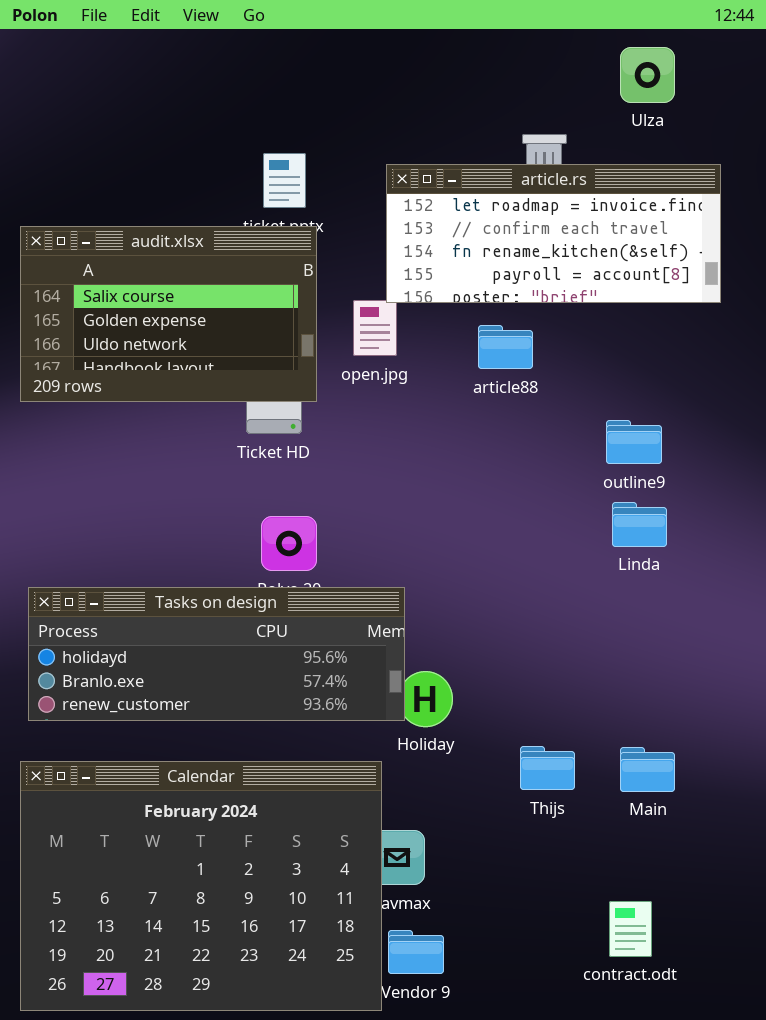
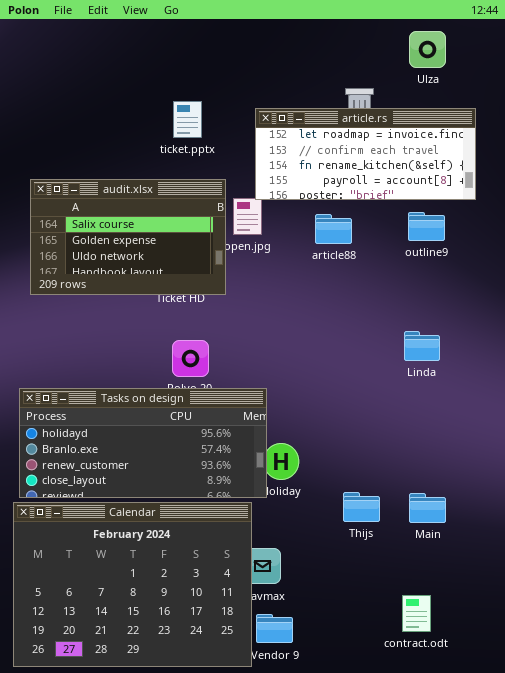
audit.xlsx: [20,226,317,402] -> [30,179,226,295], moved
outline9: [606,420,662,464] -> [408,212,445,241], moved
Tasks on design: [28,587,405,721] -> [19,388,267,498], resized

